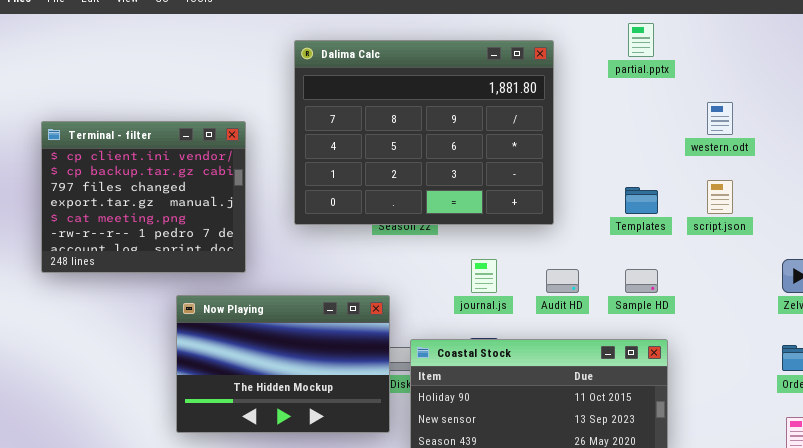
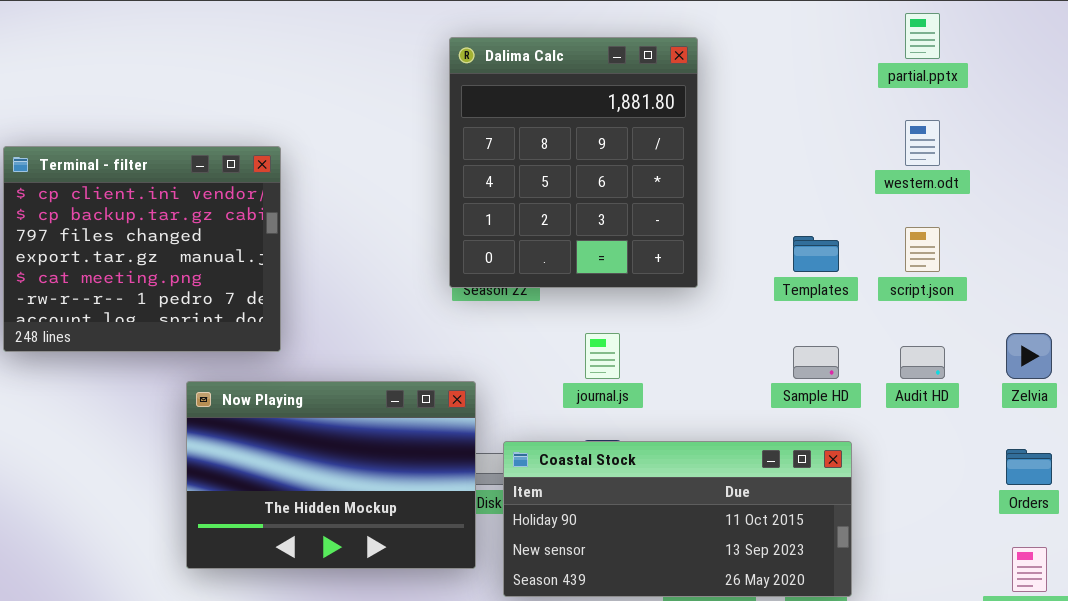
partial.pptx: [628,23,654,57] -> [905,13,940,59], moved
Dalima Calc: [294,40,554,225] -> [449,37,698,288], resized
Audit HD: [546,269,579,293] -> [900,346,945,379], moved

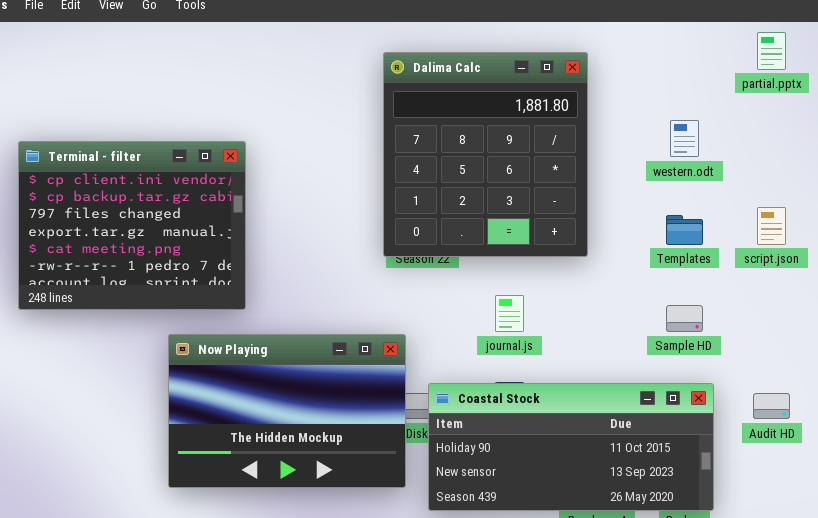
western.odt: [905,120,940,166] -> [670,120,699,157], moved
Audit HD: [900,346,945,379] -> [753,393,790,419], moved

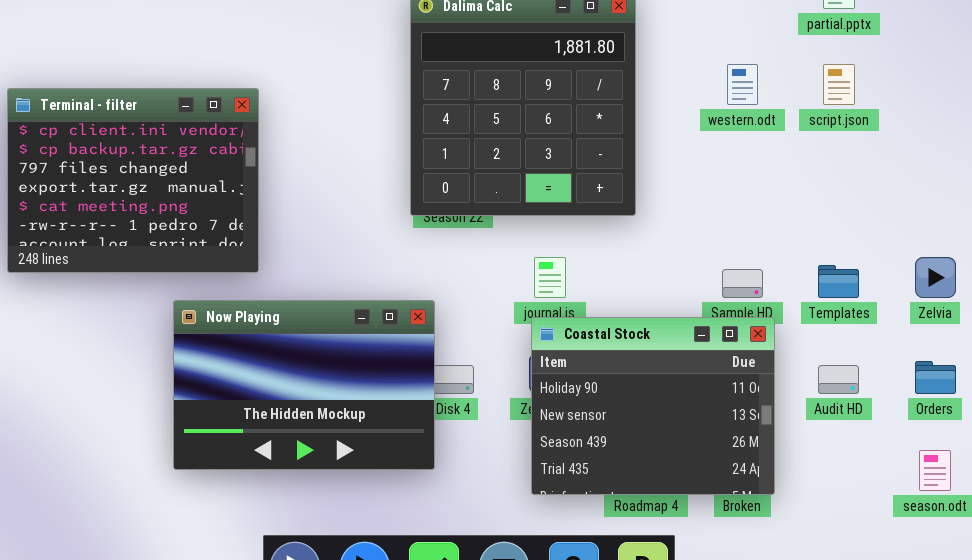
script.json: [757,207,786,245] -> [823,64,855,105], moved
Templates: [666,215,703,245] -> [818,265,859,298], moved
Coastal Stock: [428,383,714,511] -> [531,317,775,495], resized

